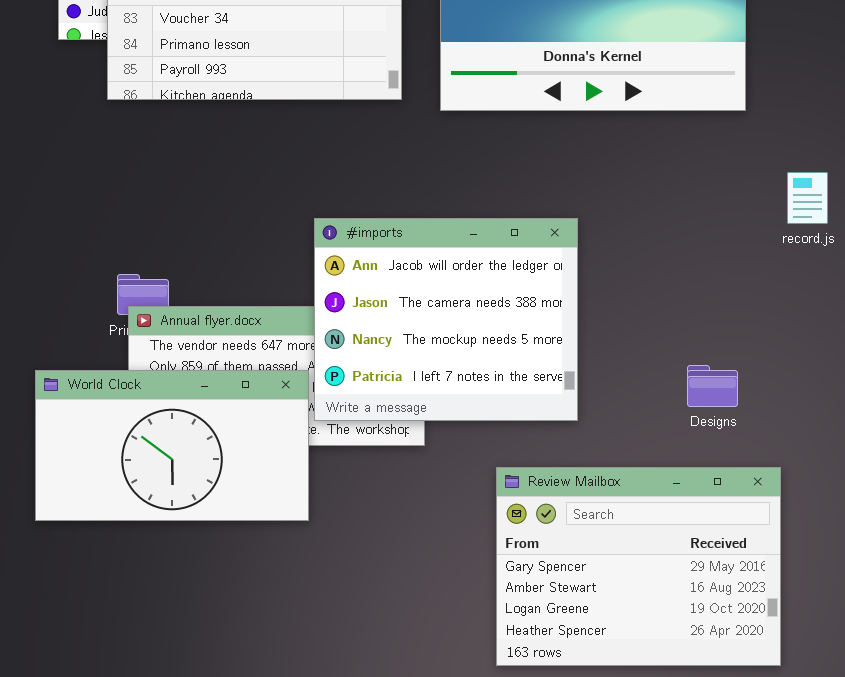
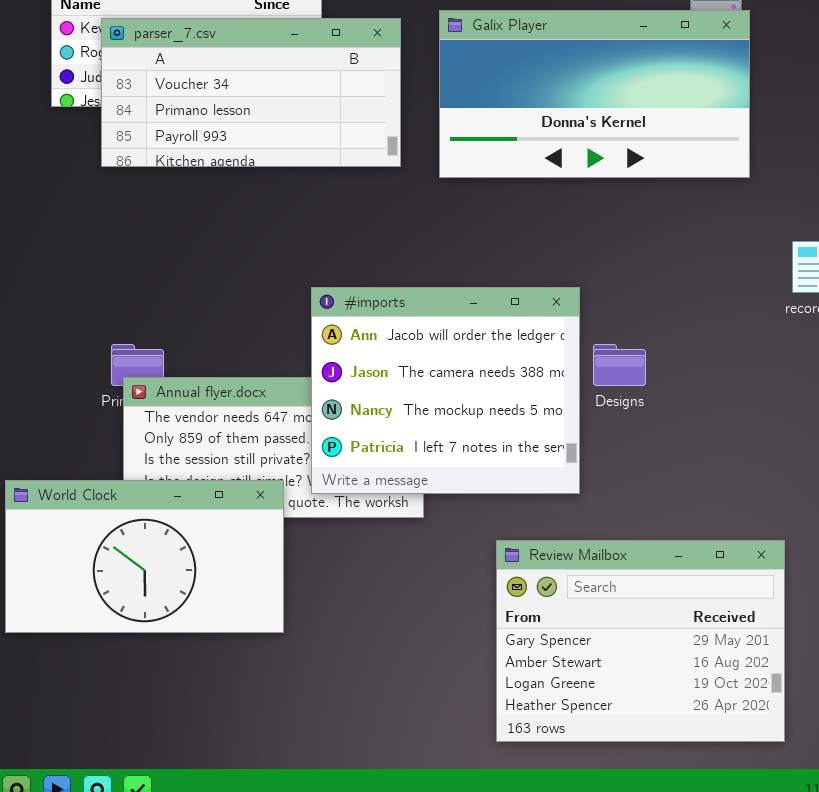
Designs: [687,365,738,407] -> [593,344,646,386], moved
World Clock: [35,370,309,521] -> [5,480,284,633], moved

